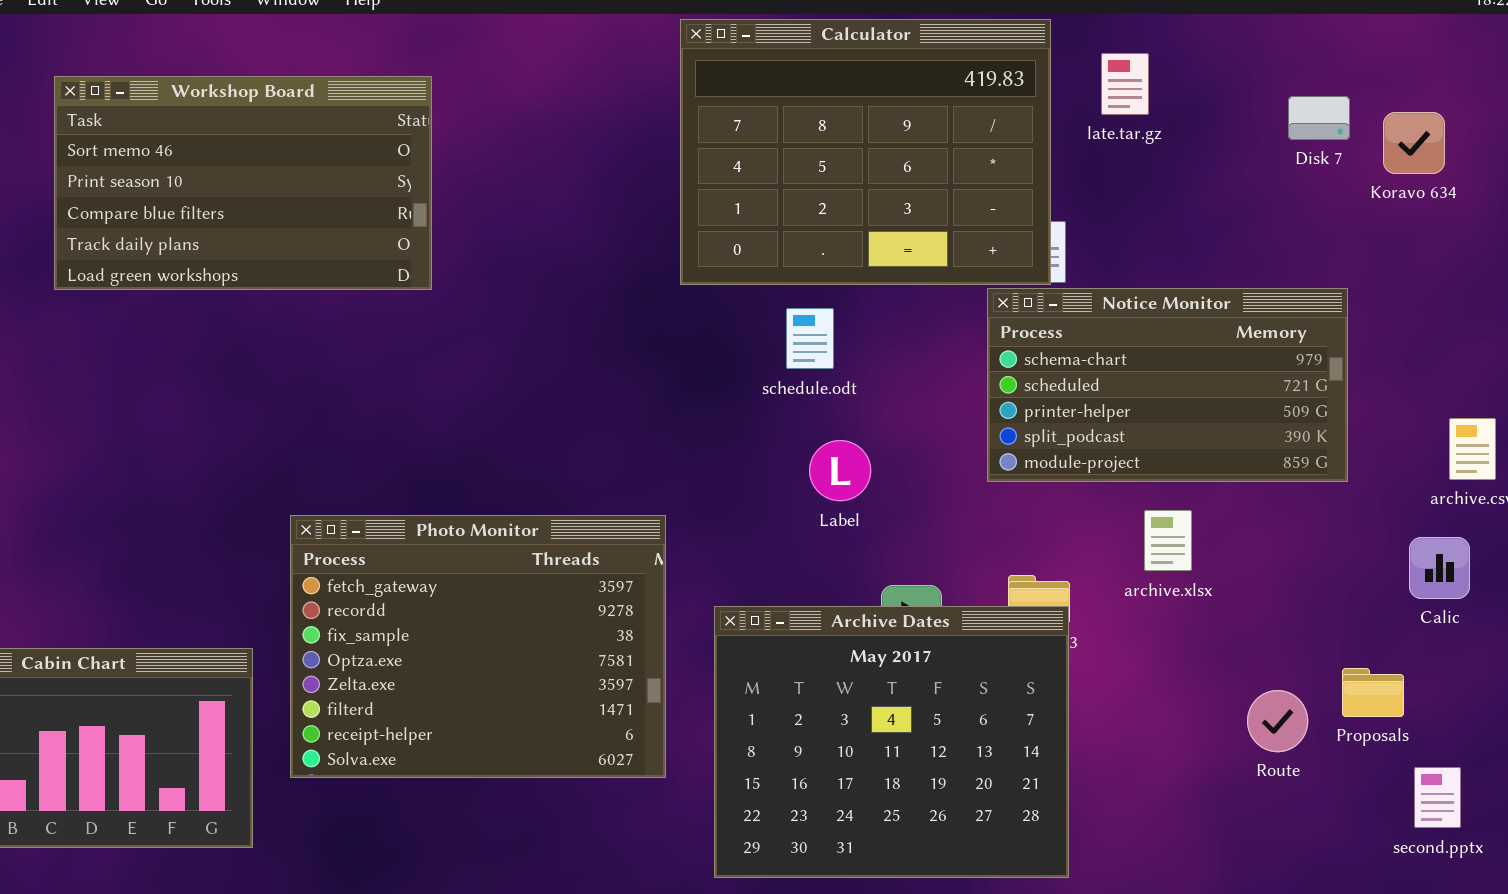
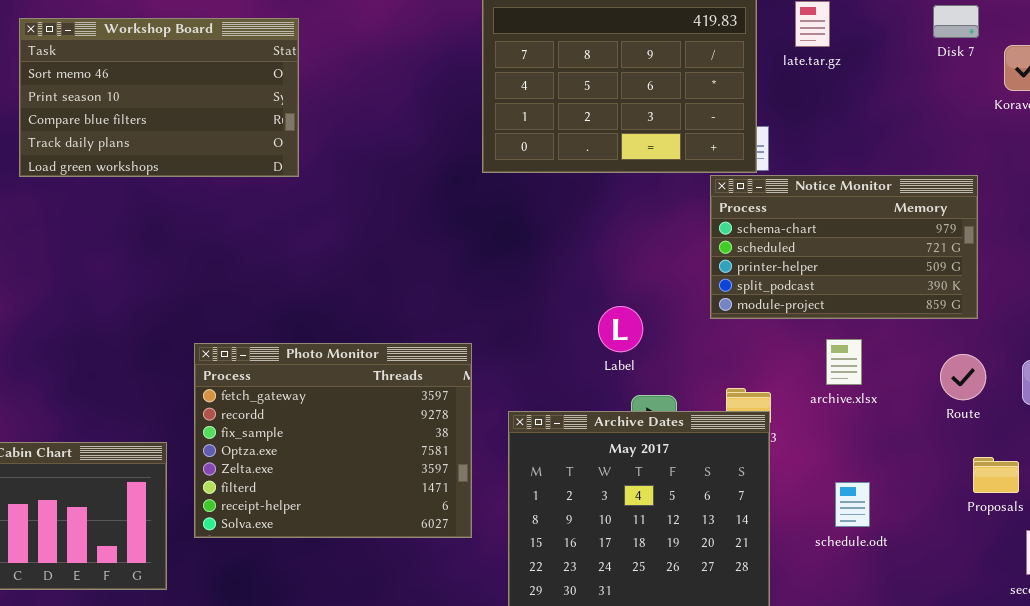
Disk 7: [1288,96,1350,140] -> [933,5,979,38], moved
schedule.odt: [786,308,834,369] -> [835,482,870,527], moved
Label: [809,440,871,501] -> [598,306,643,352], moved
Route: [1247,690,1308,752] -> [940,354,986,400], moved

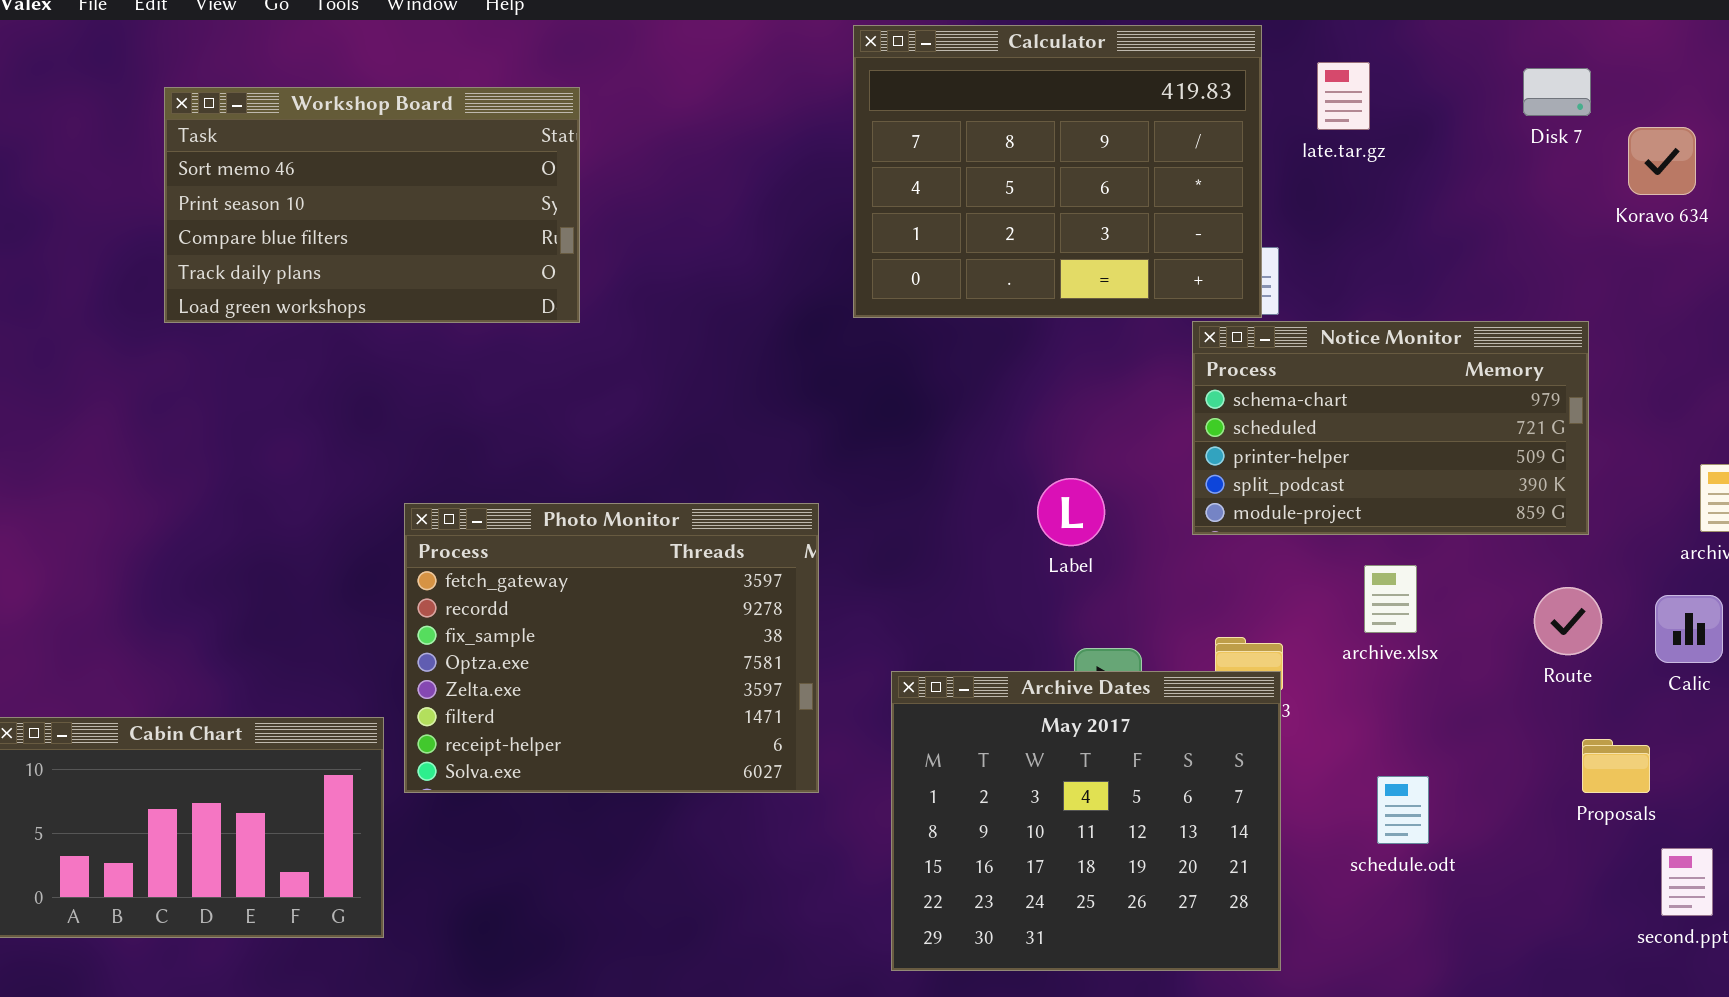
Label: [598,306,643,352] -> [1037,478,1105,546], moved
Photo Monitor: [194,343,472,538] -> [404,503,819,793], moved

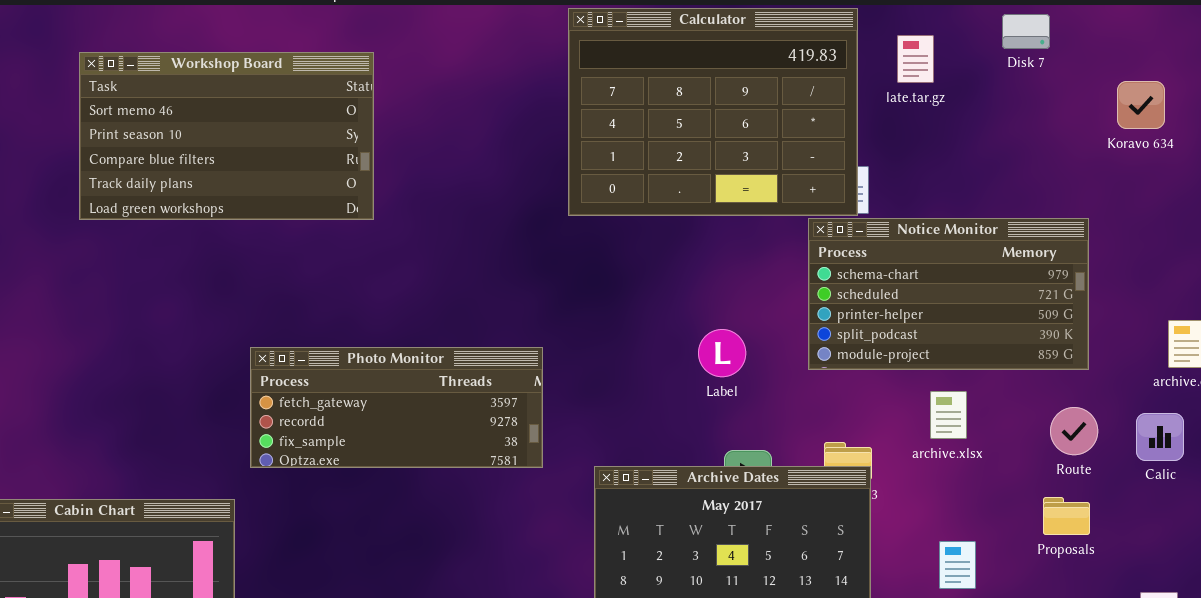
Disk 7: [1523,68,1591,116] -> [1002,14,1050,49], moved
Photo Monitor: [404,503,819,793] -> [250,347,543,468], resized
Proposals: [1582,739,1650,793] -> [1043,497,1090,535], moved

